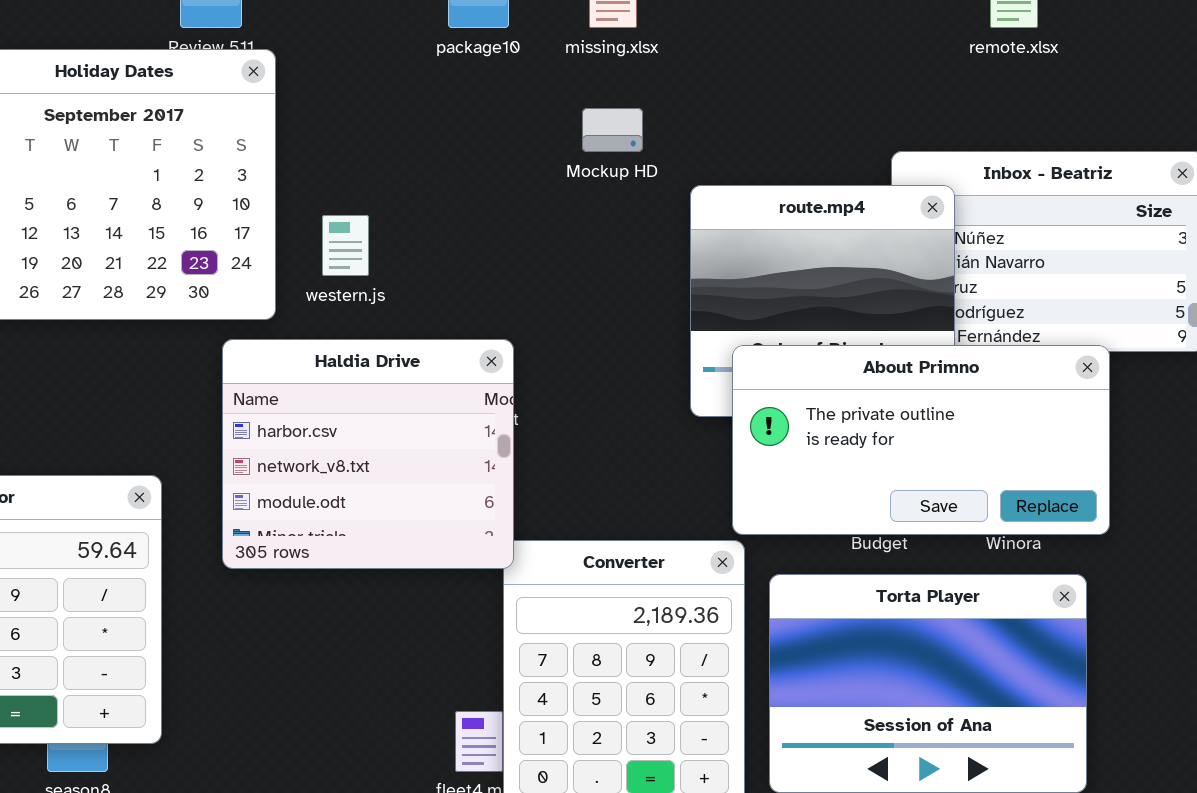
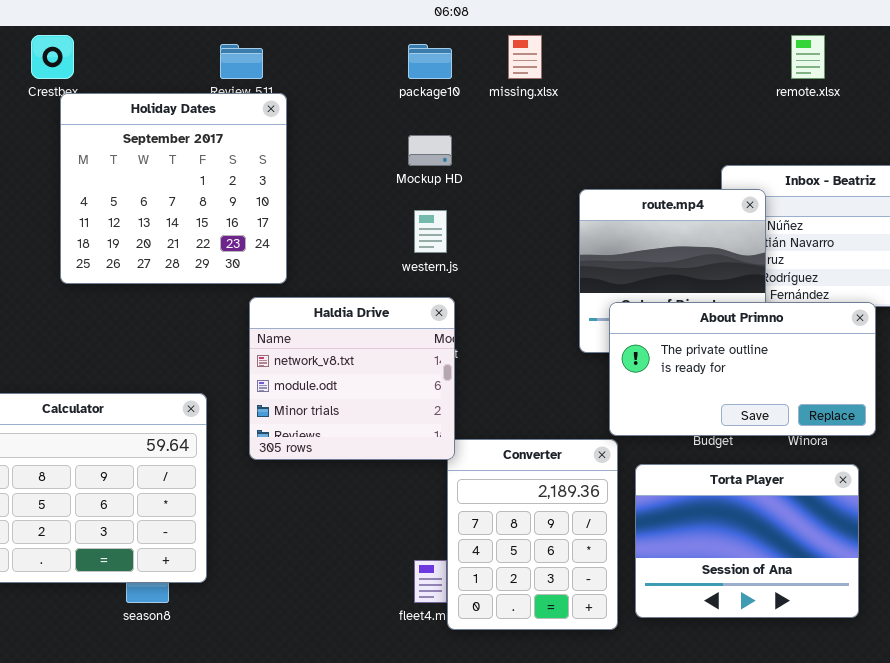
Mockup HD: [582,108,643,152] -> [408,135,452,166], moved
western.js: [322,215,369,276] -> [414,210,447,253], moved
Haldia Drive: [222,339,514,569] -> [249,297,455,460], scrolled down 1 row

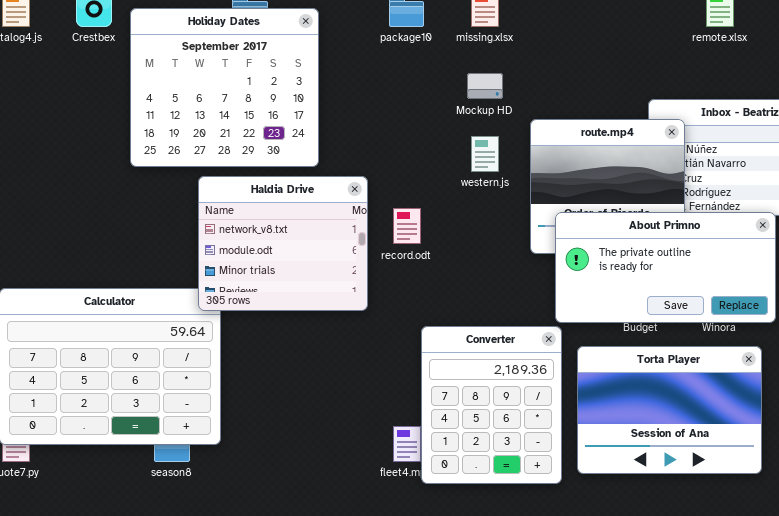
Holiday Dates: [60,93,287,284] -> [130,8,319,167], moved
Mockup HD: [408,135,452,166] -> [467,73,503,99], moved
western.js: [414,210,447,253] -> [471,136,499,172], moved
Haldia Drive: [249,297,455,460] -> [198,176,368,311], moved

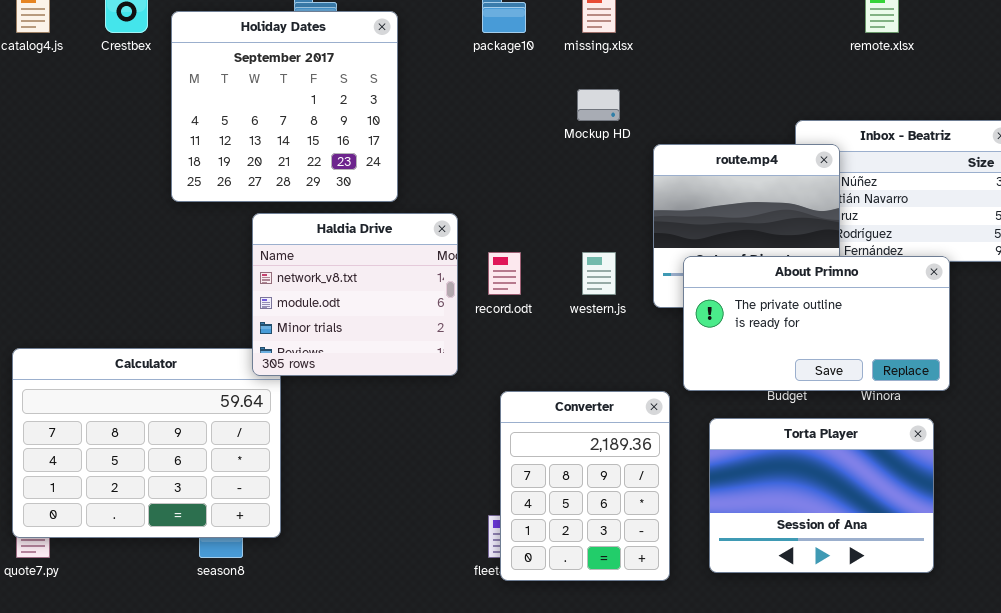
western.js: [471,136,499,172] -> [582,252,616,295], moved
Converter: [421,326,562,484] -> [500,391,670,581], moved

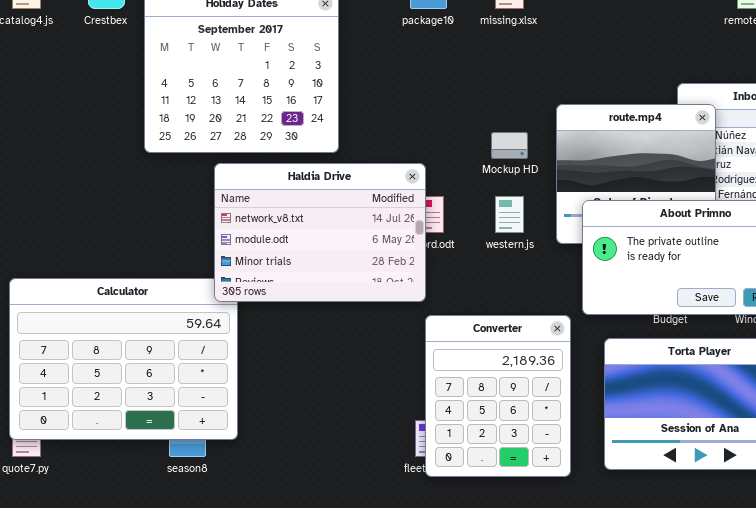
Mockup HD: [577,89,620,121] -> [491,132,528,159], moved
Haldia Drive: [252,213,458,376] -> [214,163,426,302], resized

